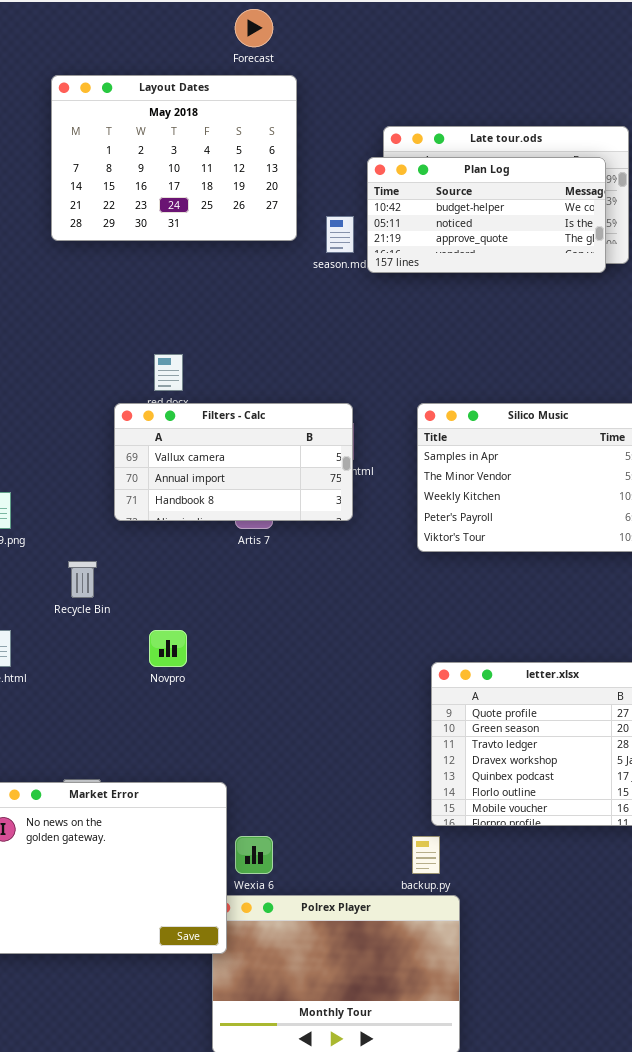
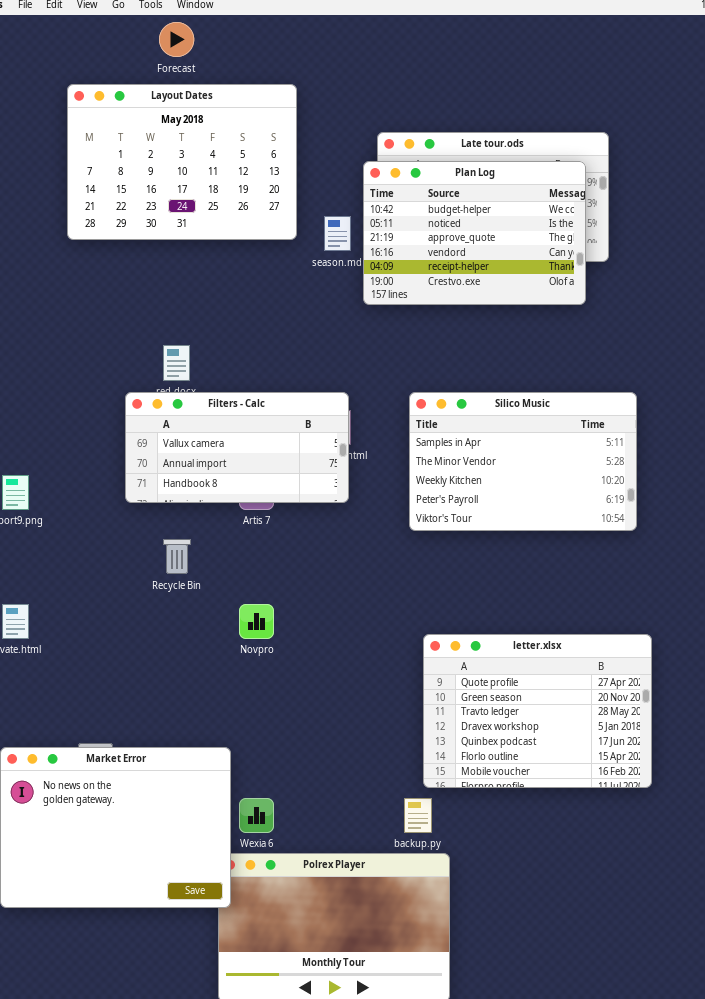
Forecast: [235,9,273,47] -> [159,22,194,57], moved
Plan Log: [367,157,606,273] -> [363,161,586,305], resized
Recycle Bin: [68,561,97,598] -> [163,539,191,574], moved
Novpro: [149,630,187,667] -> [239,604,274,639], moved

